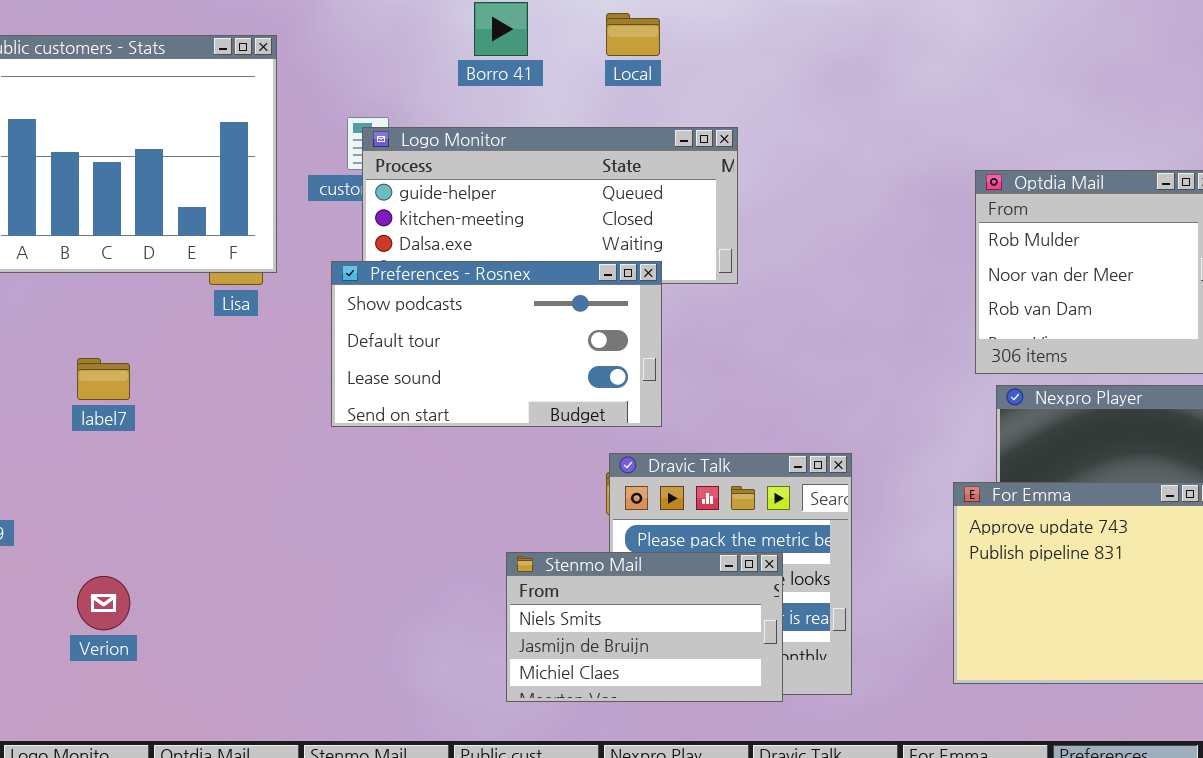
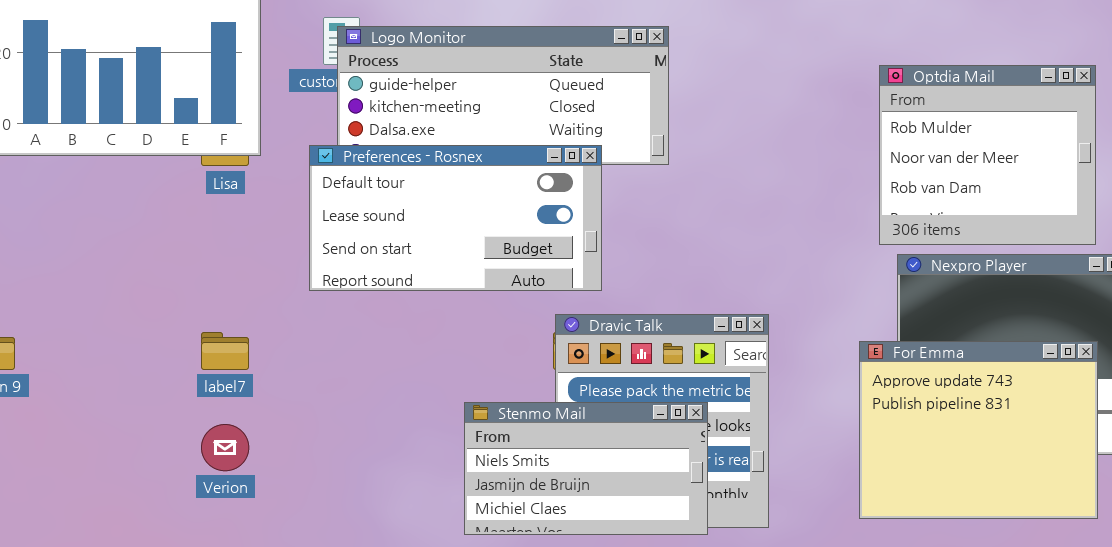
Preferences - Rosnex: [331,261,662,427] -> [309,145,602,291], scrolled down 1 row
label7: [77,358,130,400] -> [201,332,249,370], moved
Verion: [77,576,130,630] -> [201,424,249,471], moved

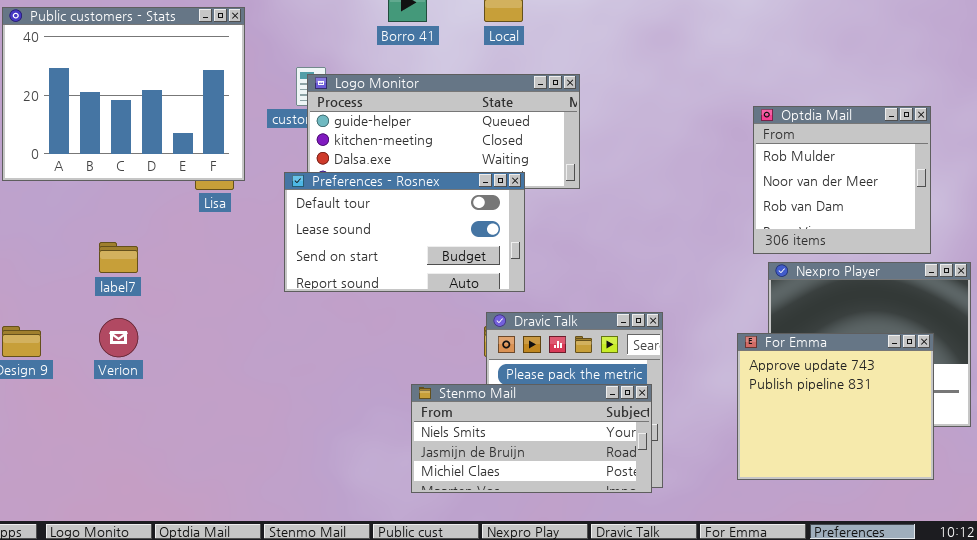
label7: [201,332,249,370] -> [99,242,138,273], moved
Stenmo Mail: [464,402,708,535] -> [411,384,652,493], resized
Verion: [201,424,249,471] -> [99,318,138,357], moved

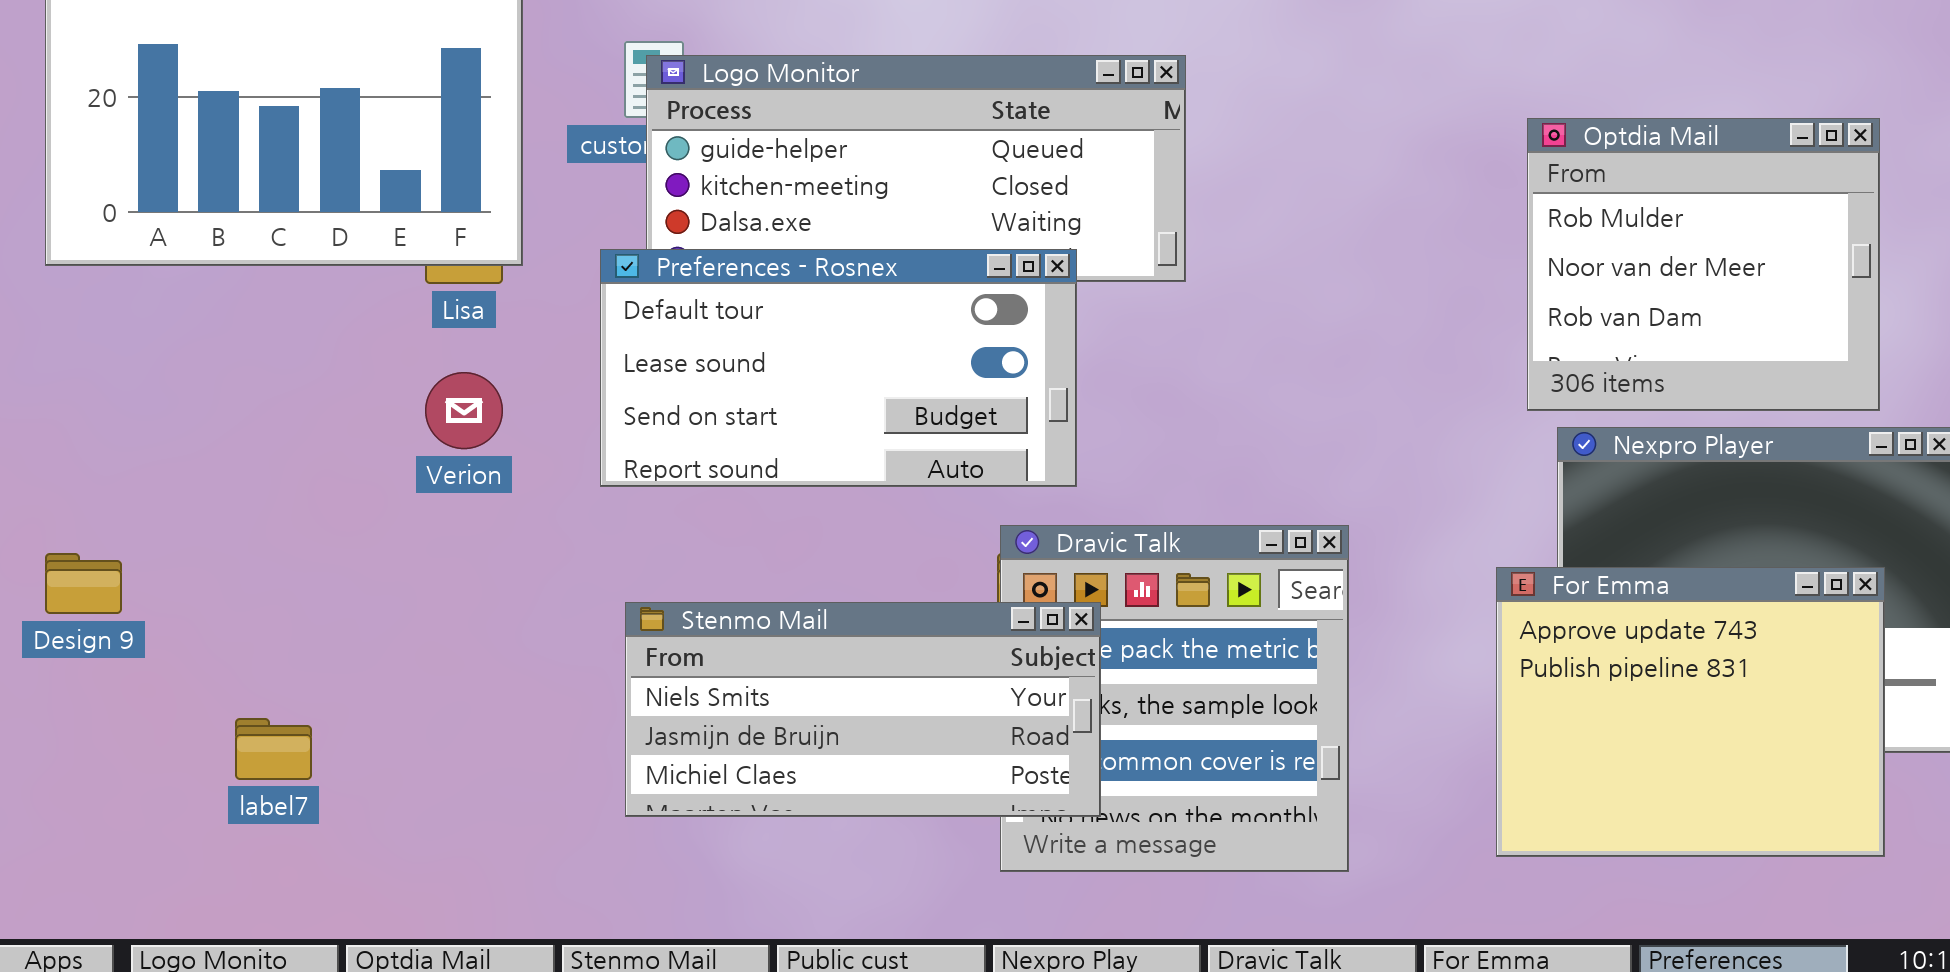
label7: [99,242,138,273] -> [235,718,312,780], moved
Verion: [99,318,138,357] -> [425,372,503,449], moved
Stenmo Mail: [411,384,652,493] -> [625,602,1101,817], moved

